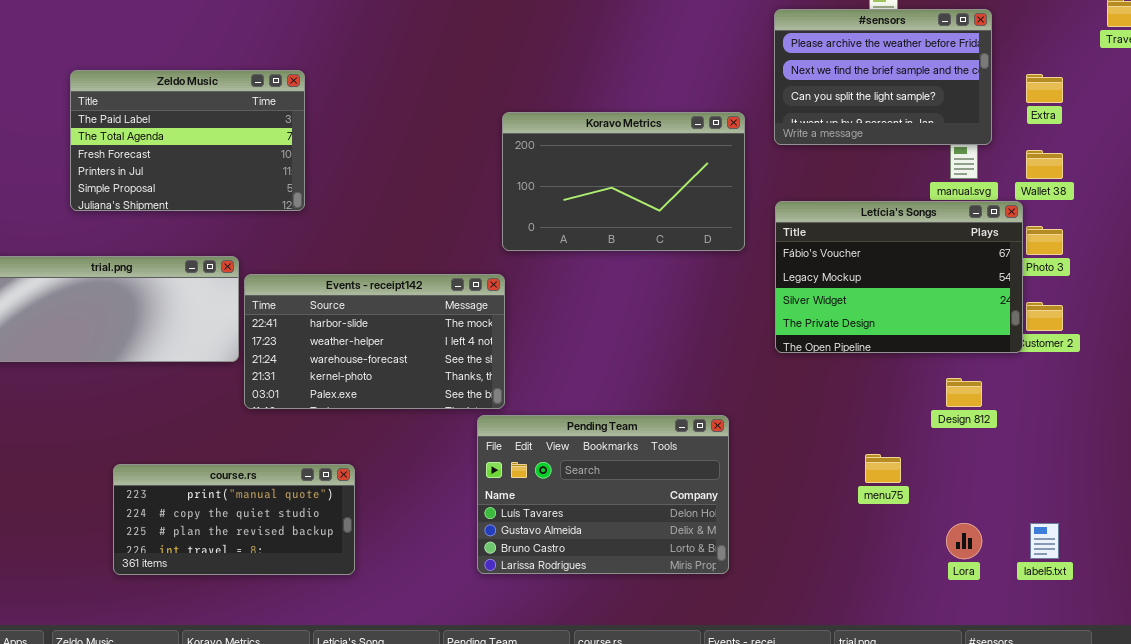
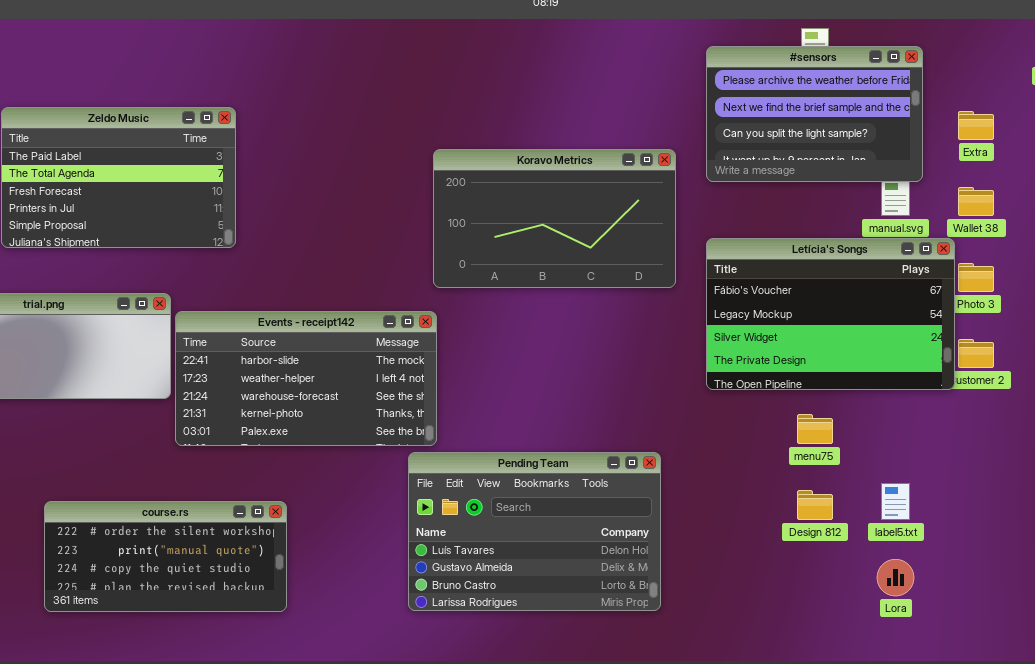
Design 812: [946,378,982,407] -> [797,490,833,520], moved
menu75: [865,454,901,483] -> [797,414,833,444], moved
course.rs: [113,464,355,575] -> [44,501,287,612], scrolled up 1 row
label5.txt: [1030,523,1059,559] -> [881,483,910,520], moved

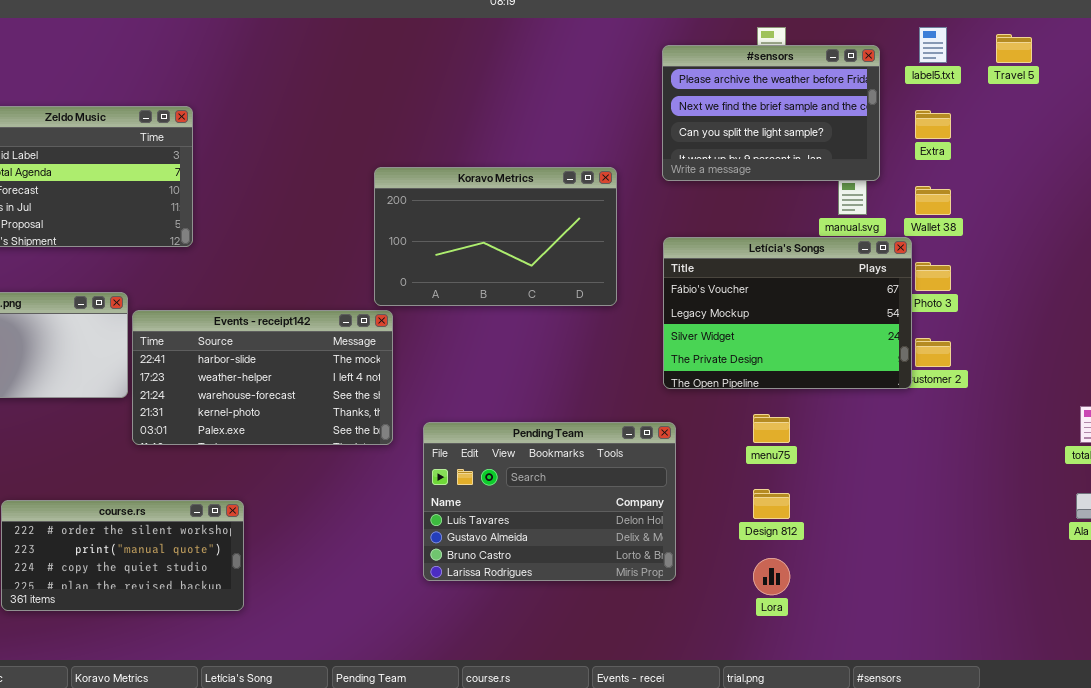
Koravo Metrics: [433,149,676,288] -> [374,167,617,306], moved
Pending Team: [408,452,661,611] -> [423,422,676,581], moved
label5.txt: [881,483,910,520] -> [919,27,947,63], moved
Lora: [877,559,914,596] -> [753,558,790,595], moved

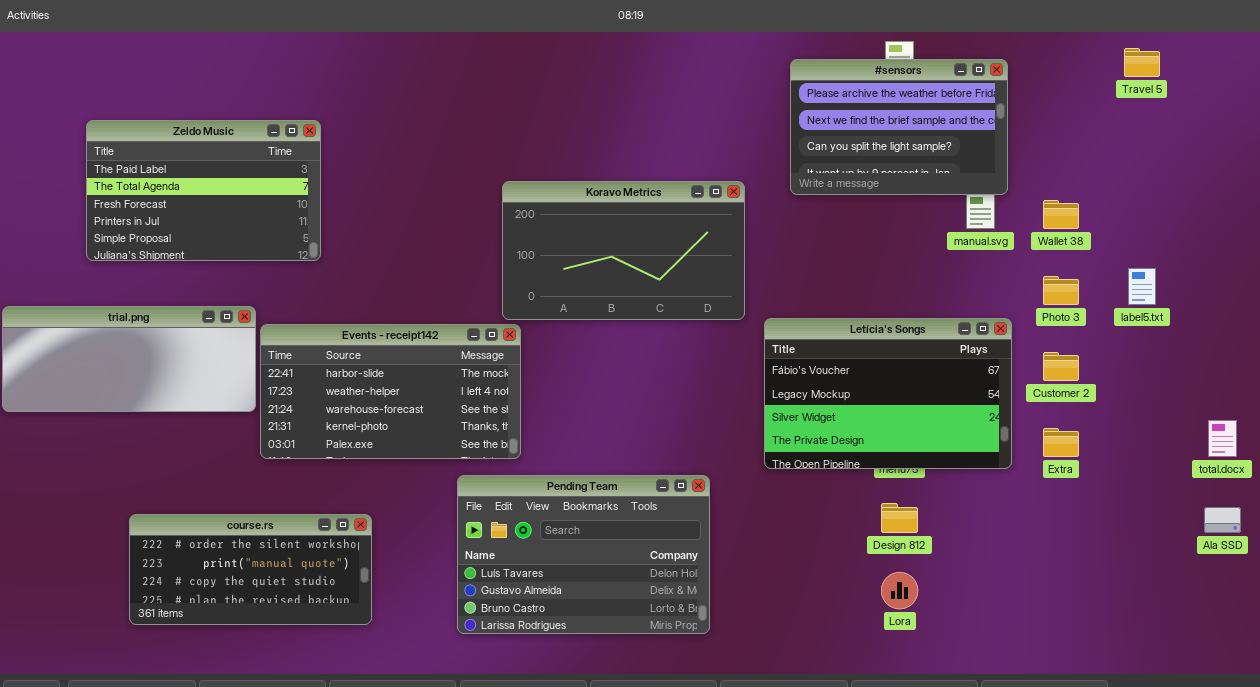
label5.txt: [919,27,947,63] -> [1128,268,1156,305], moved
Extra: [915,110,951,139] -> [1043,428,1079,457], moved
Letícia's Songs: [663,237,912,389] -> [764,318,1012,469], moved
Pending Team: [423,422,676,581] -> [457,475,710,634], moved

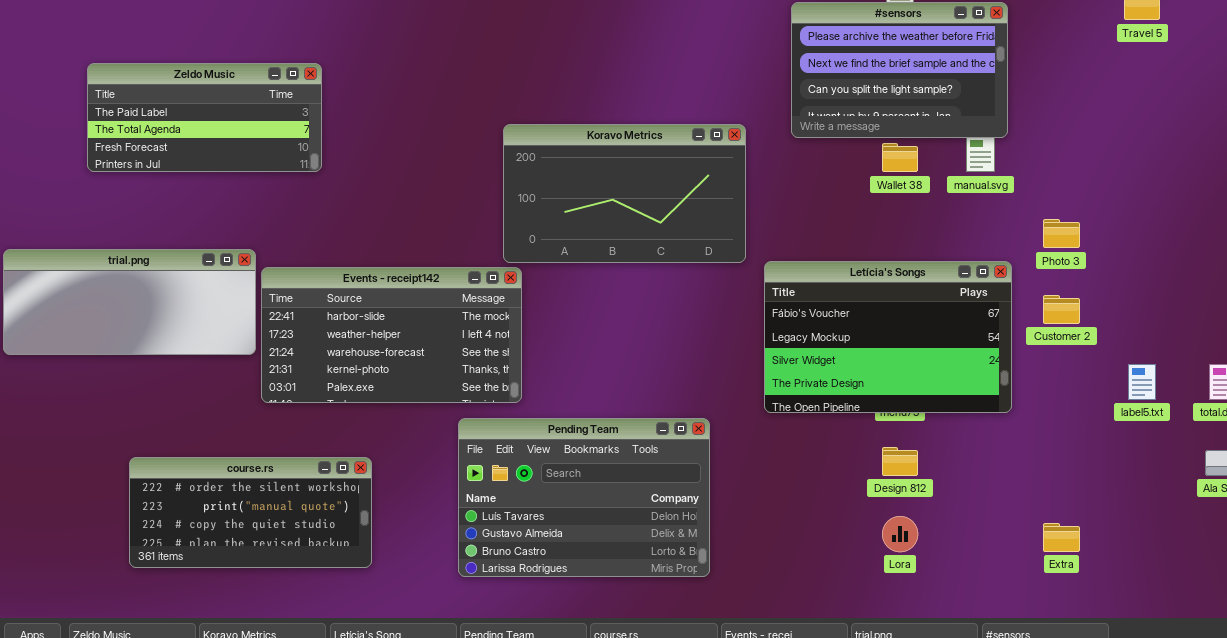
Zeldo Music: [86,120,321,261] -> [87,63,322,172], resized
Wallet 38: [1043,200,1079,229] -> [882,143,918,172], moved
label5.txt: [1128,268,1156,305] -> [1128,364,1156,400], moved
Extra: [1043,428,1079,457] -> [1043,523,1080,552], moved

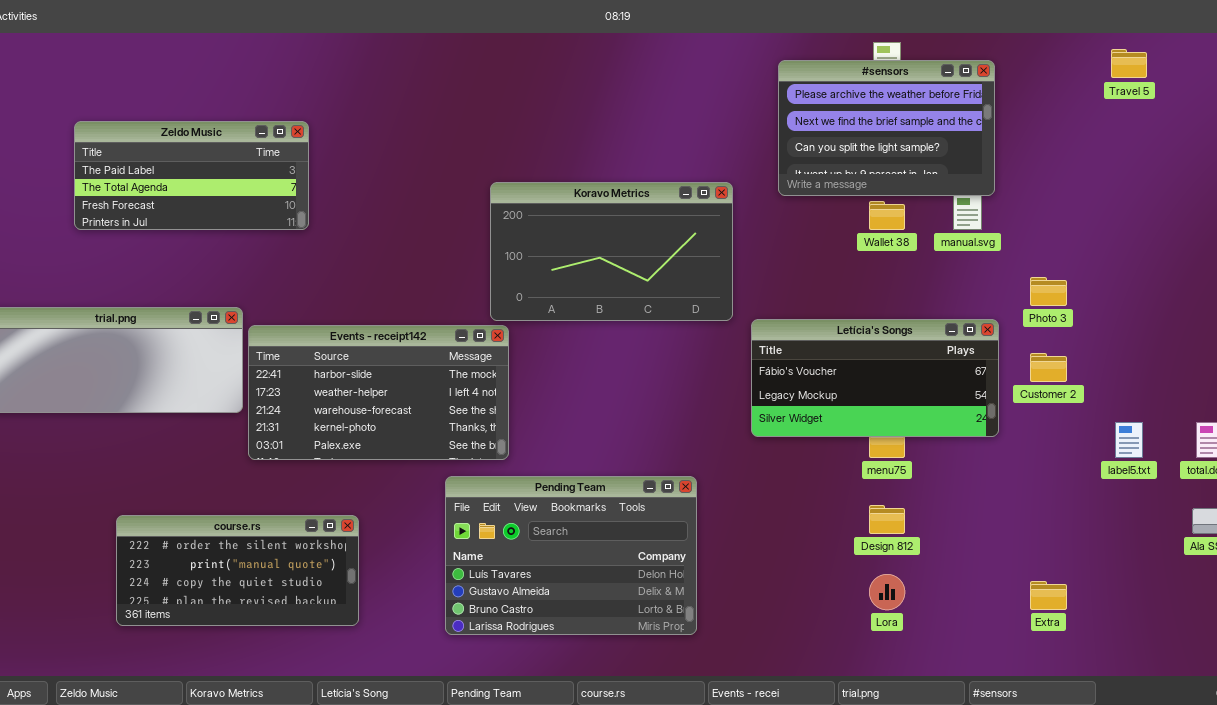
Letícia's Songs: [764,261,1012,413] -> [751,319,999,437], resized

